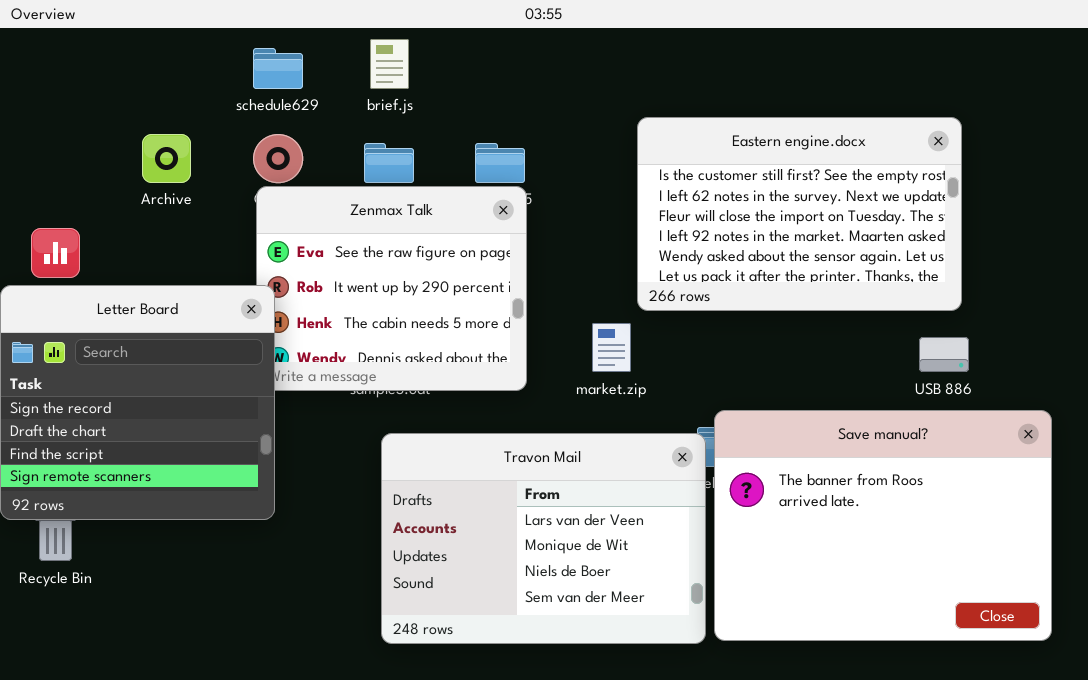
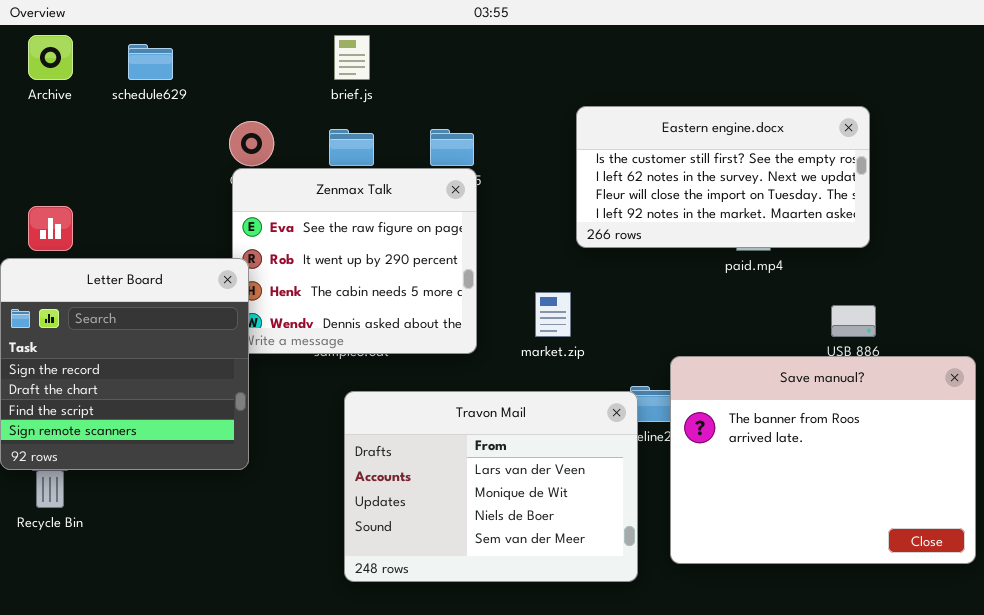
schedule629: [253,48,303,89] -> [128,44,173,80], moved
Eastern engine.docx: [637,117,962,311] -> [576,106,870,248], resized
Archive: [142,134,191,183] -> [28,35,73,80], moved
Save manual?: [714,410,1052,641] -> [670,356,976,564], moved

